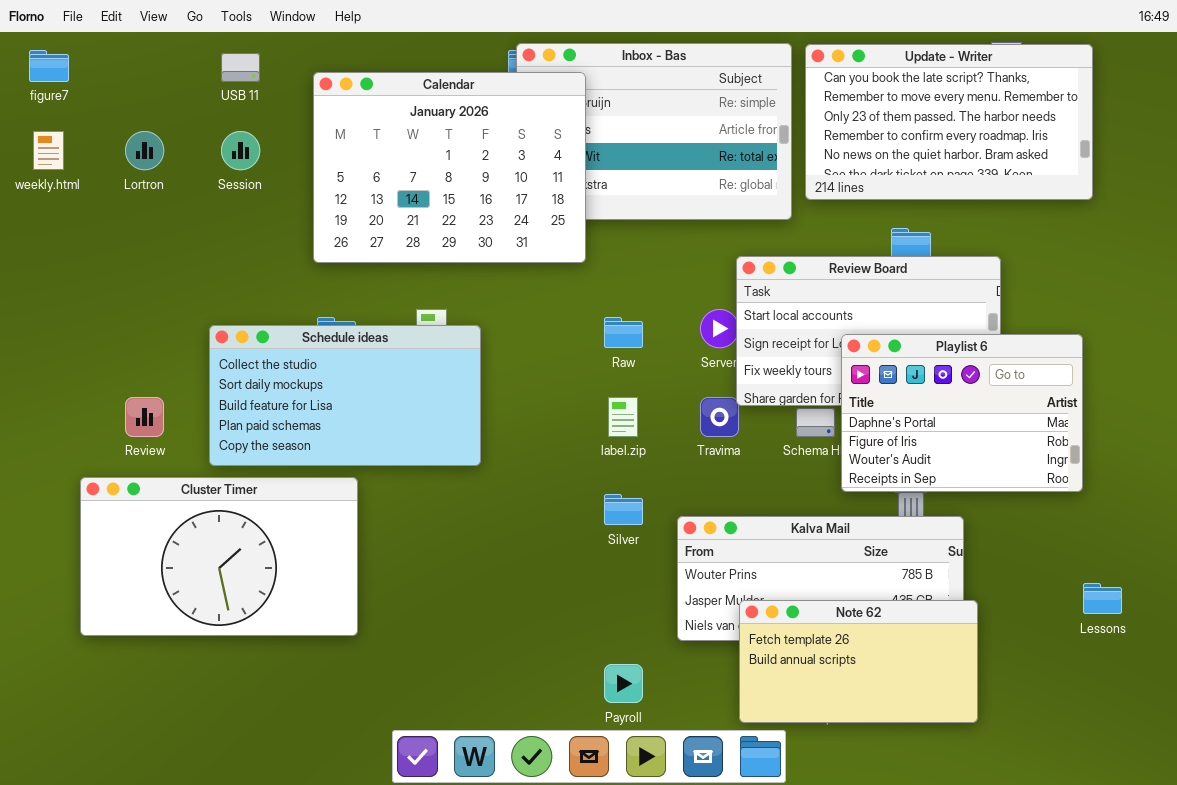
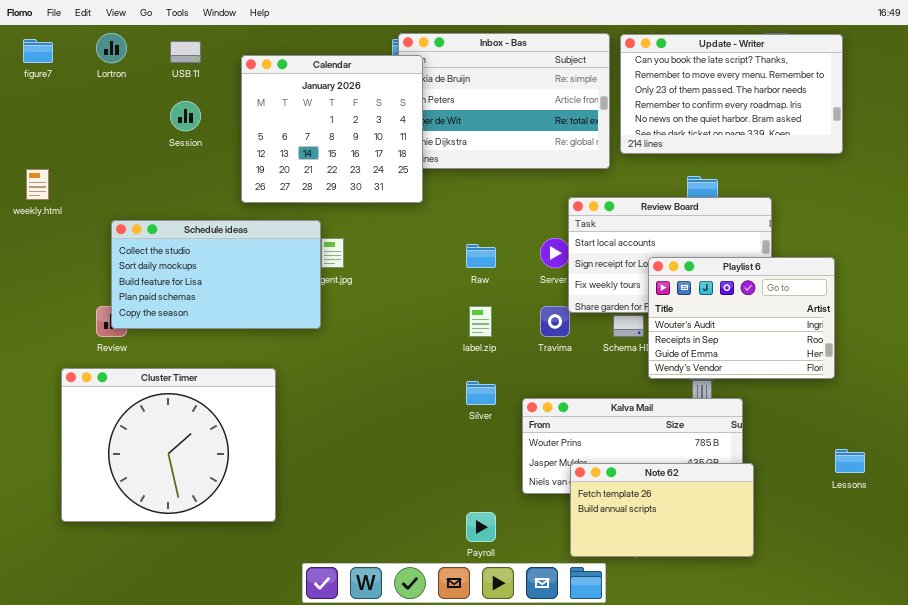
Calendar: [313,72,586,263] -> [241,55,423,203], resized
weekly.html: [33,131,64,170] -> [26,169,49,200], moved
Lortron: [125,131,164,170] -> [96,33,127,63], moved
Schedule ideas: [209,325,481,466] -> [111,220,321,329], moved
Playlist 6: [841,334,1083,492] -> [648,257,835,379], scrolled down 2 rows
Cluster Timer: [80,477,358,636] -> [61,368,276,522], resized

